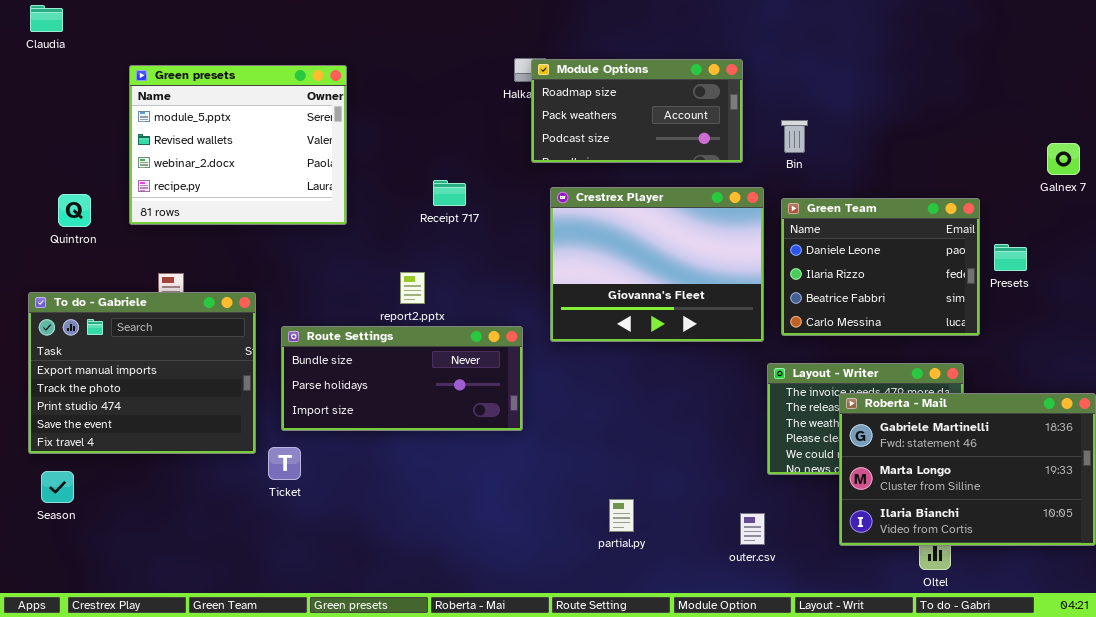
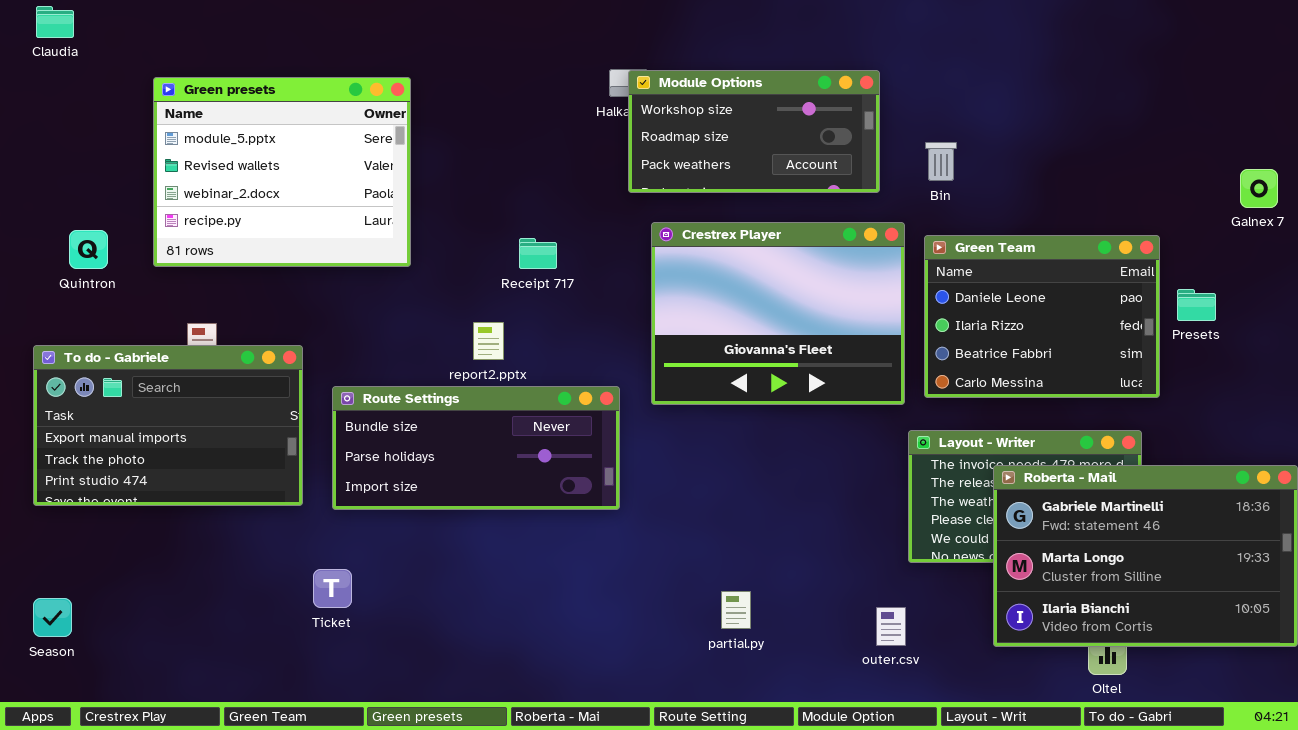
Module Options: [531,59,743,163] -> [628,70,880,193], scrolled up 1 row
Receipt 717: [433,180,466,206] -> [519,238,557,269], moved
To do - Gabriele: [28,292,256,454] -> [33,345,303,506], resized
Ticket: [268,447,301,480] -> [313,569,352,608], moved
Season: [41,471,74,503] -> [33,598,72,637], moved

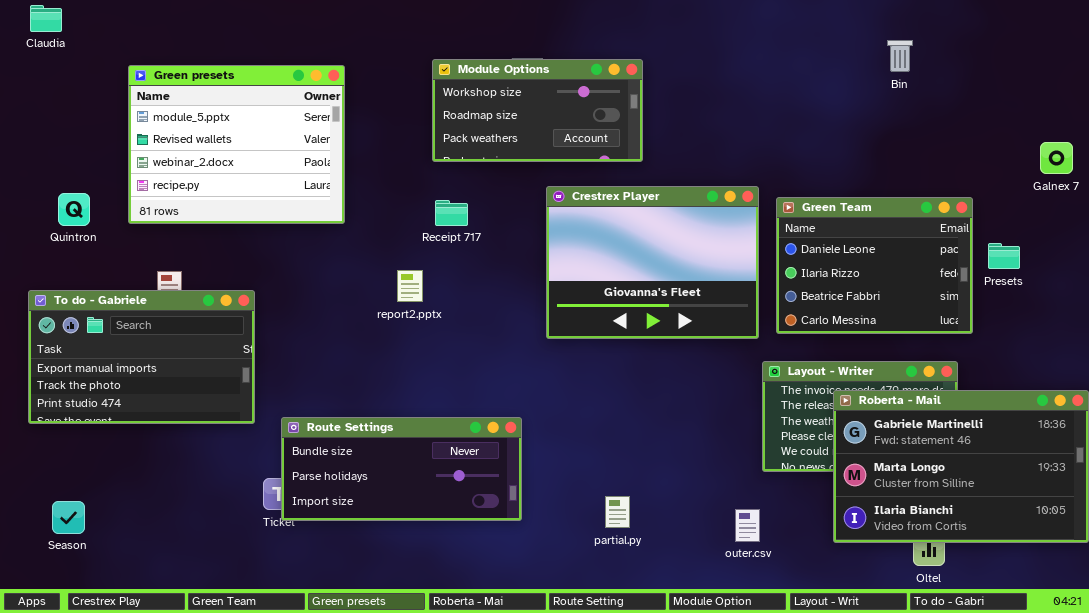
Module Options: [628,70,880,193] -> [432,59,643,162], moved
Bin: [925,142,957,181] -> [887,40,913,72], moved
Route Settings: [332,386,620,510] -> [281,417,522,521], moved
Season: [33,598,72,637] -> [52,501,85,534], moved

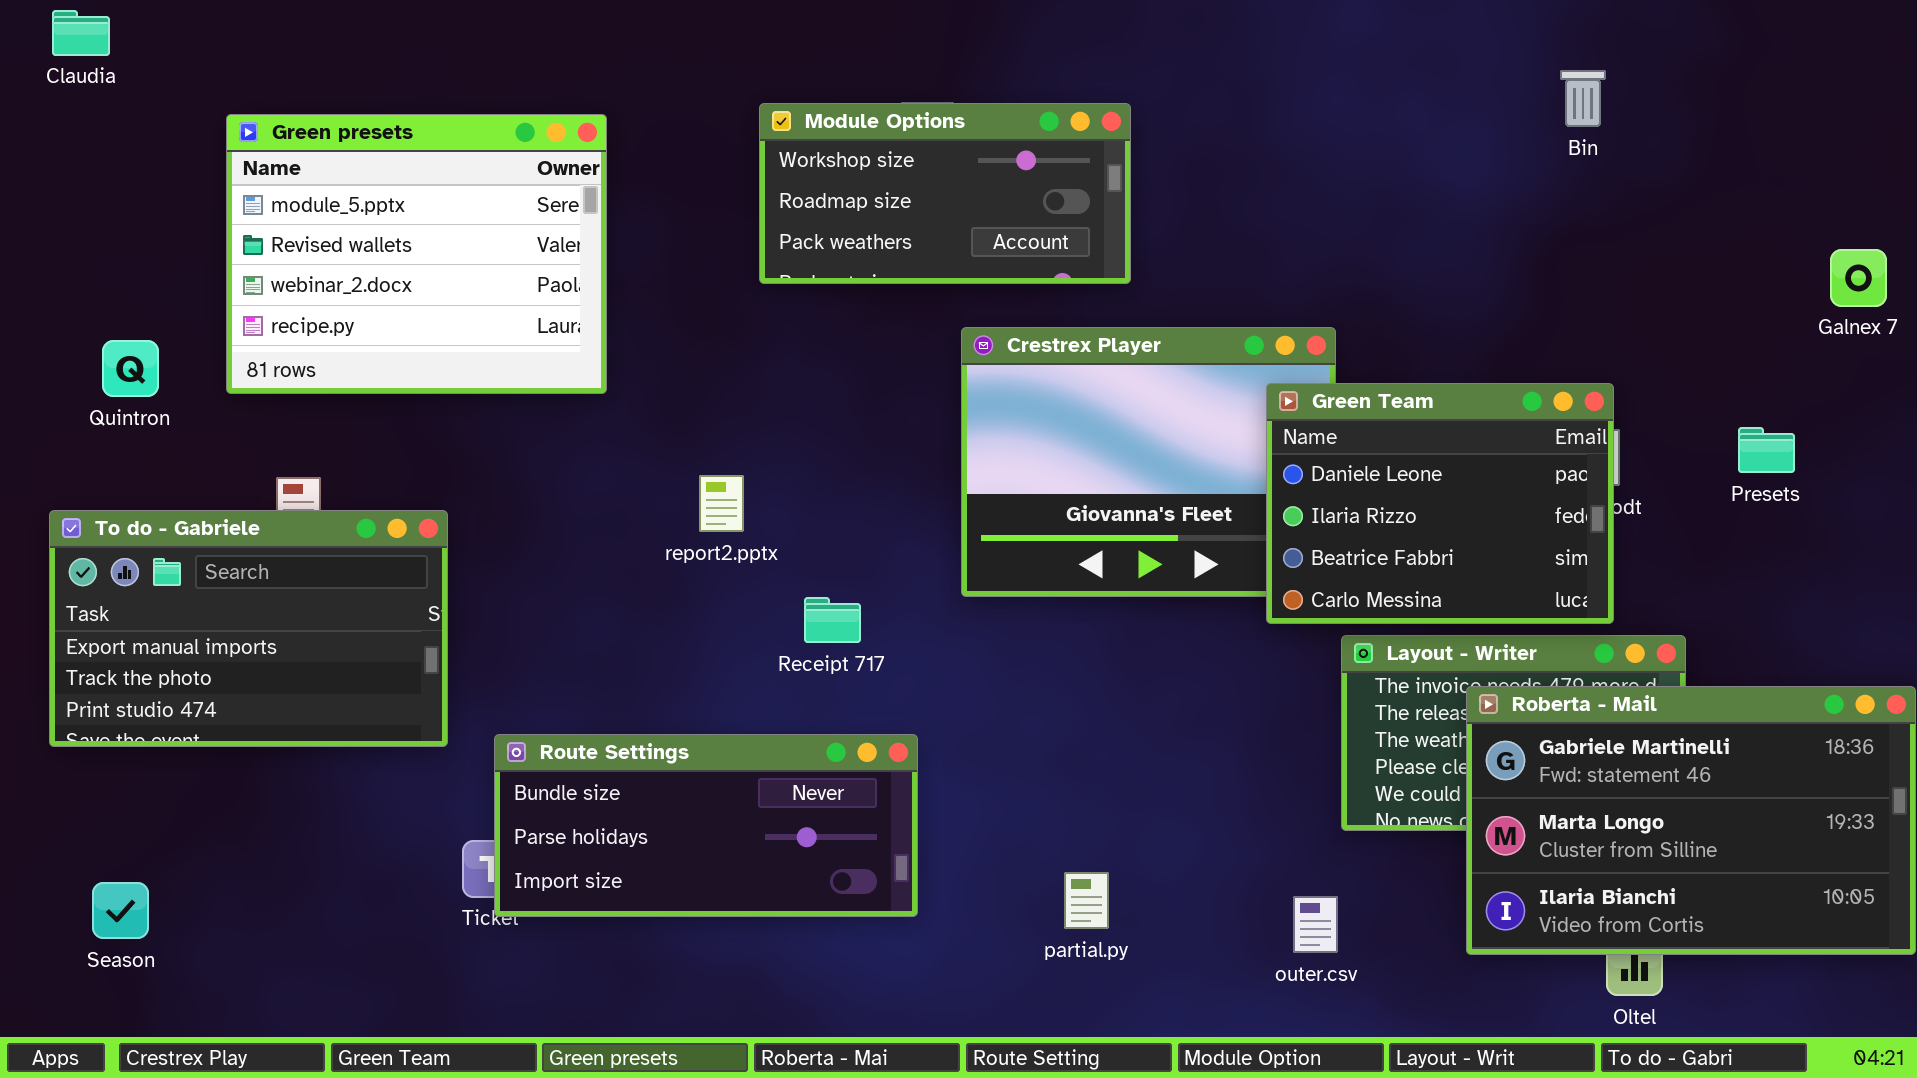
Green Team: [776,197,973,334] -> [1266,383,1614,624], moved
Receipt 717: [435,200,468,226] -> [804,597,861,643], moved

